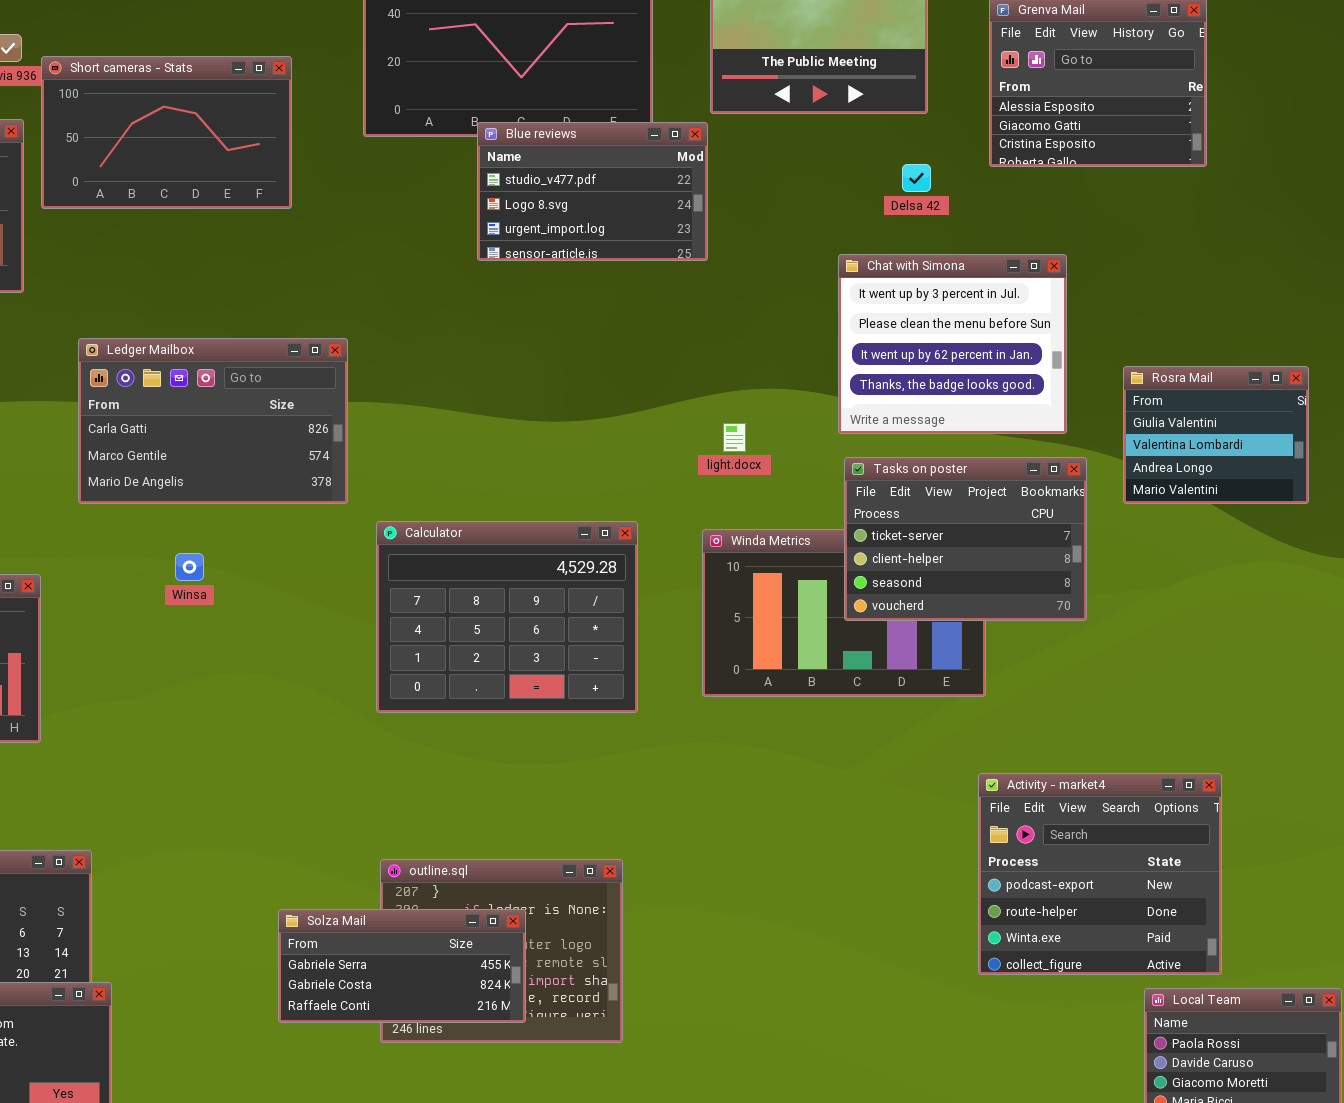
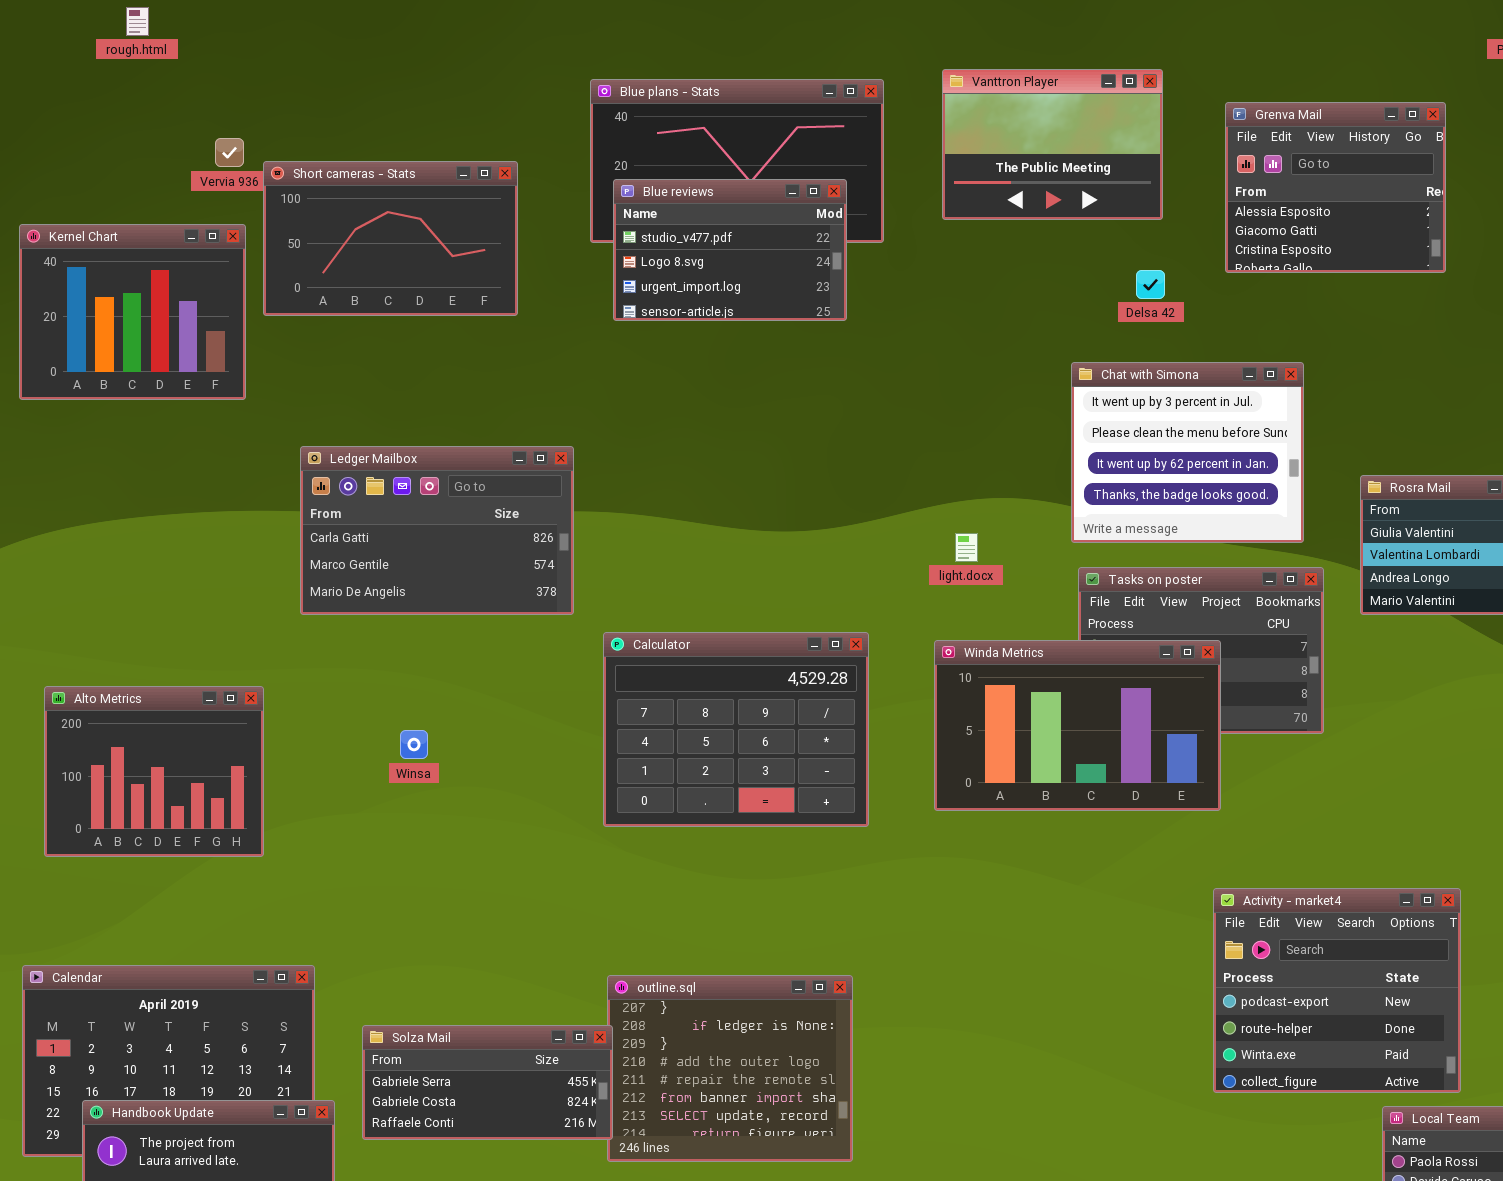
Blue reviews: [477,122,708,261] -> [613,179,847,321], moved
Winda Metrics: [702,529,986,697] -> [934,640,1221,811], raised
Winsa: [175,553,204,581] -> [400,730,428,759], moved
Solza Mail: [278,909,526,1023] -> [362,1025,613,1140], moved

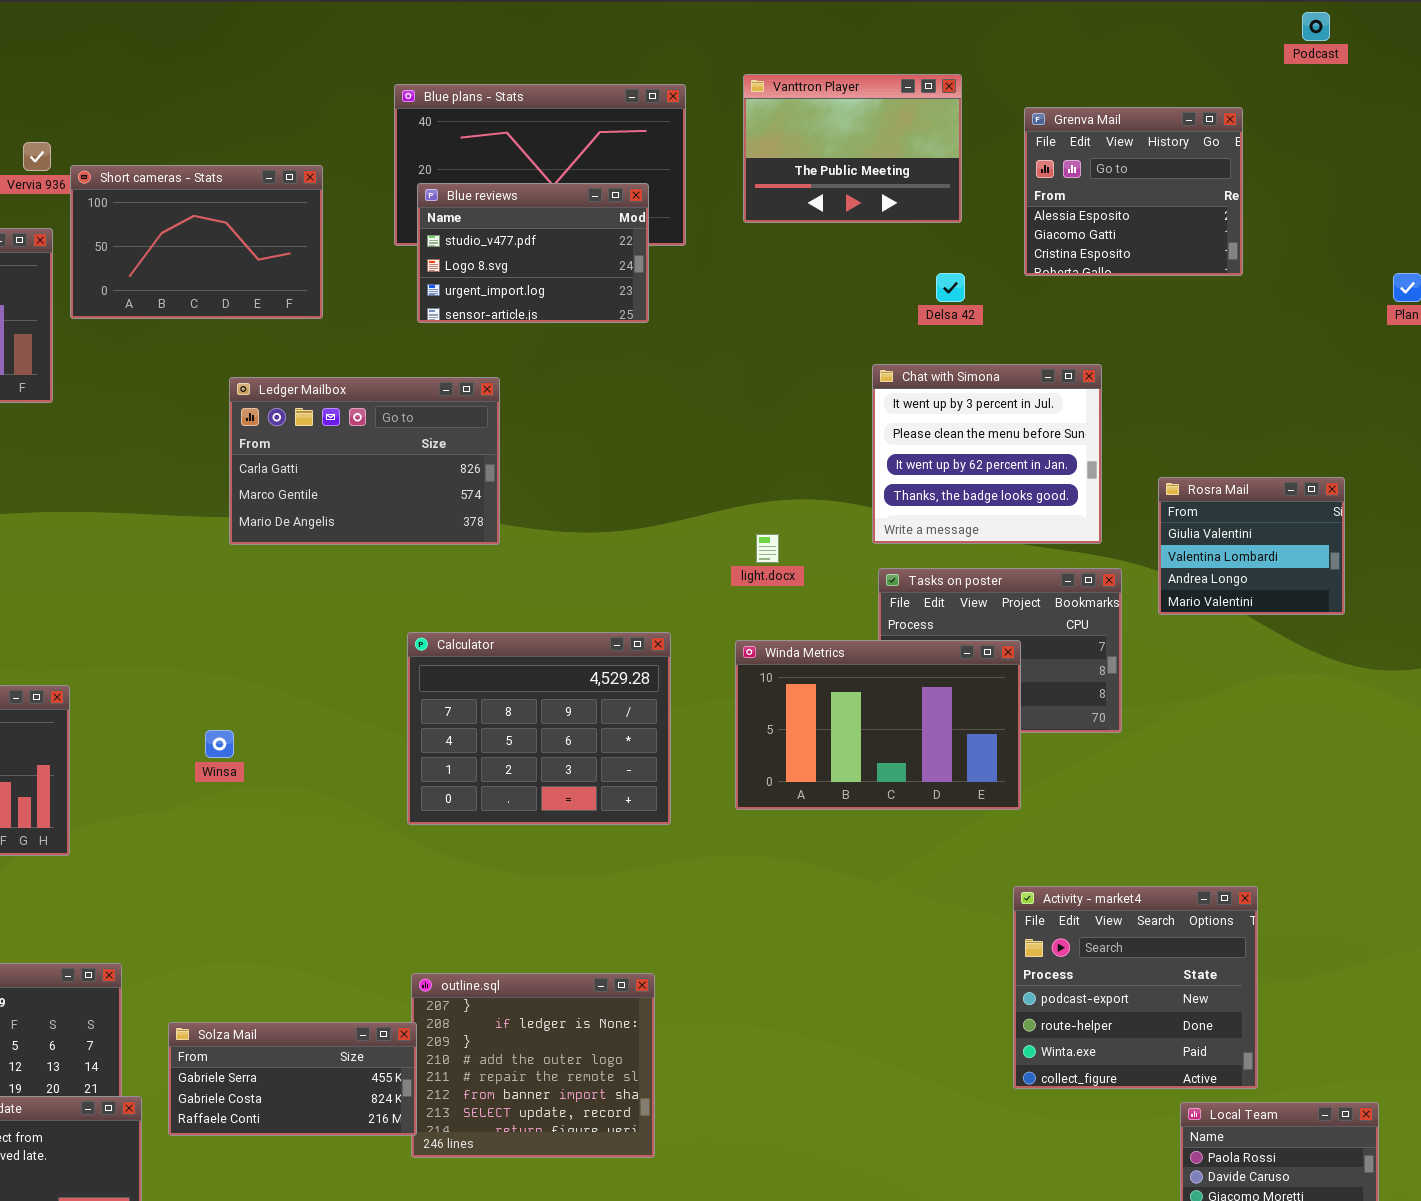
Ledger Mailbox: [300,446,574,615] -> [229,377,500,545], moved

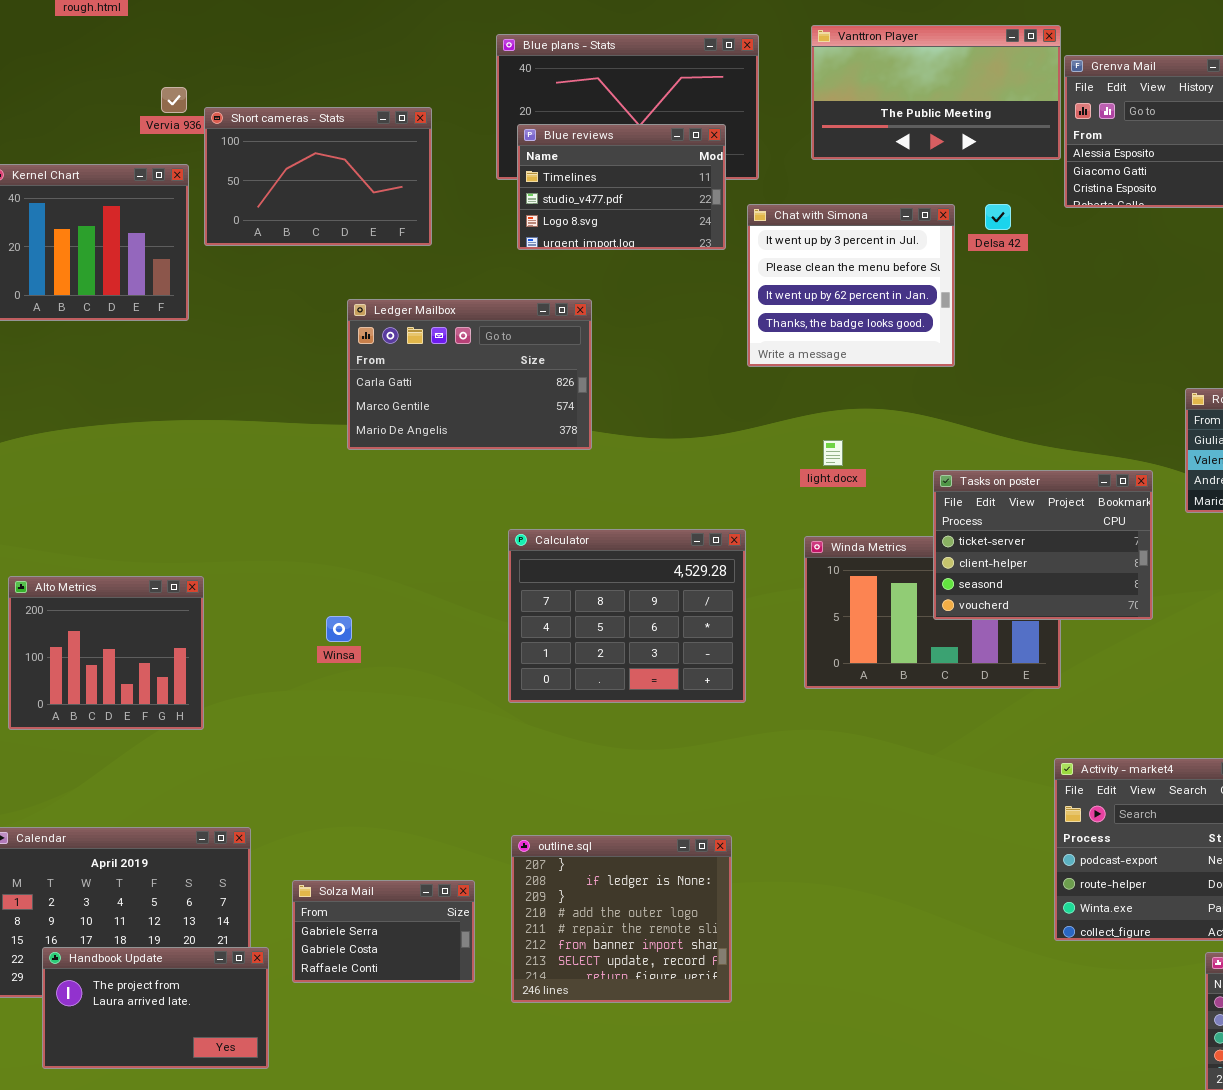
Vanttron Player: [743,74,962,223] -> [811,25,1061,160], resized
Blue reviews: [417,183,649,323] -> [517,124,726,250], scrolled up 1 row
Chat with Simona: [872,364,1102,544] -> [747,204,955,367], moved
Tasks on poster: [878,568,1122,733] -> [933,470,1153,620], raised
Solza Mail: [168,1022,417,1136] -> [292,880,475,983], resized

